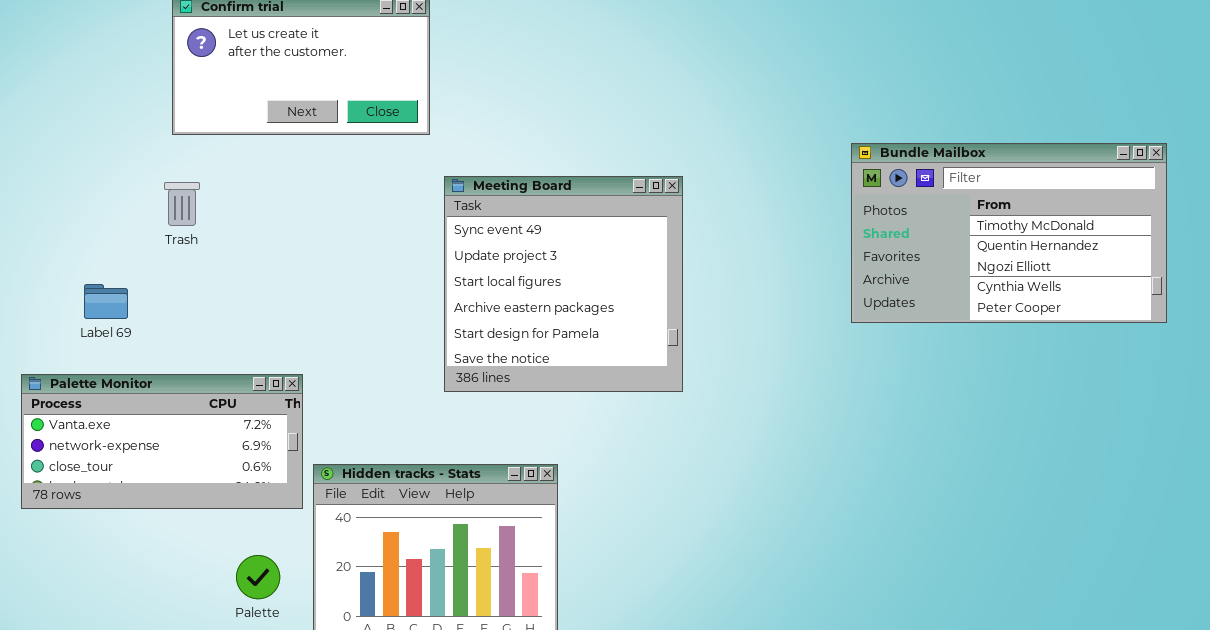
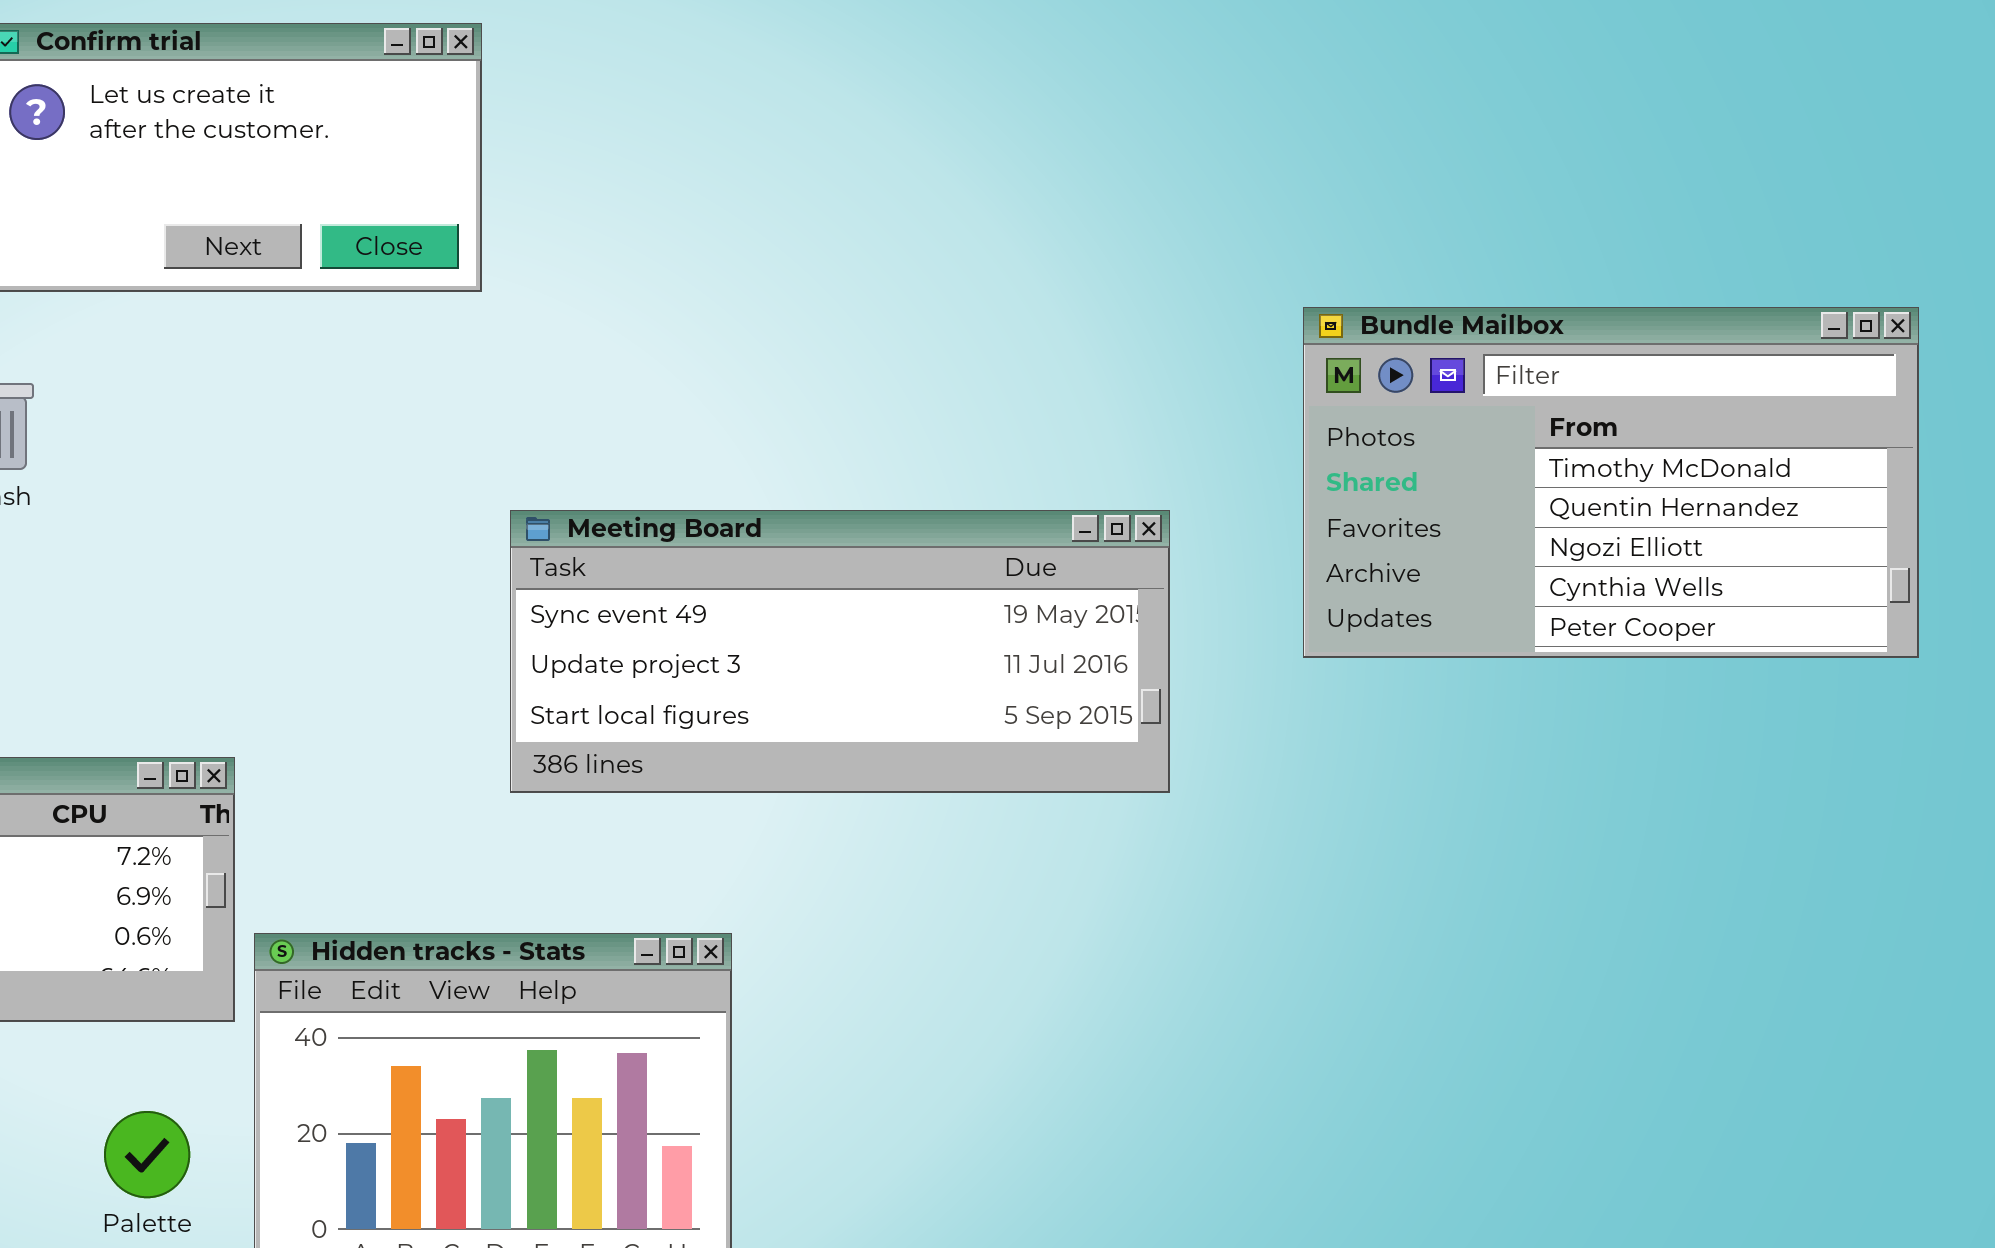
Meeting Board: [444,176,683,392] -> [510,510,1170,793], resized

